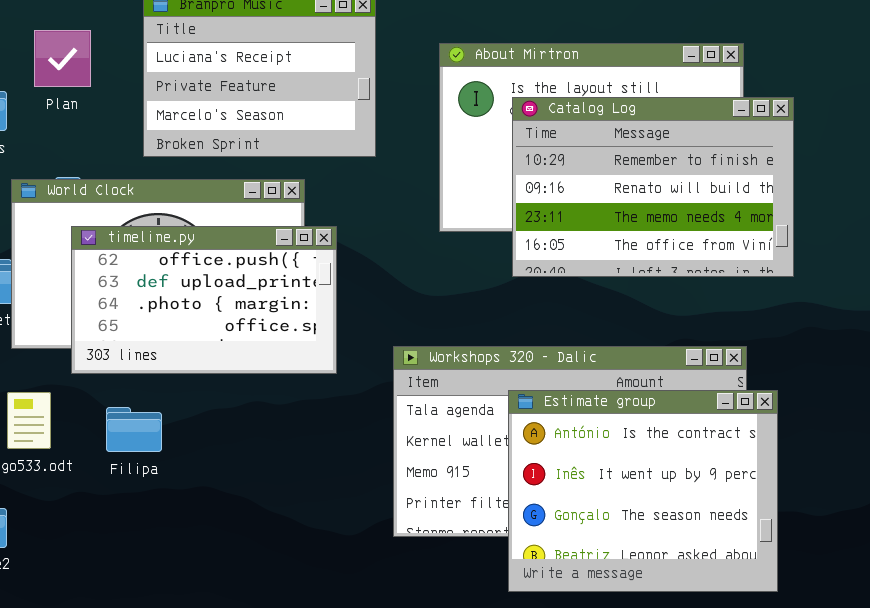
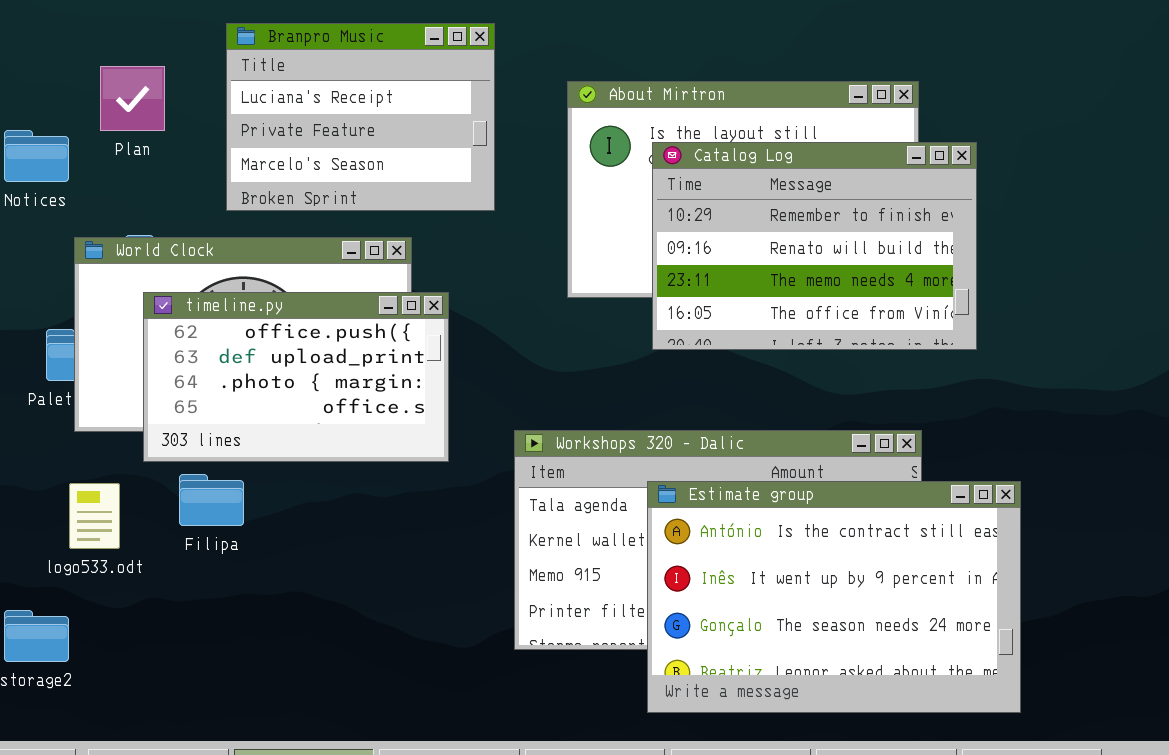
Estimate group: [508,390,778,592] -> [647,481,1021,713], resized
Filipa: [106,407,162,452] -> [179,474,244,526], moved

